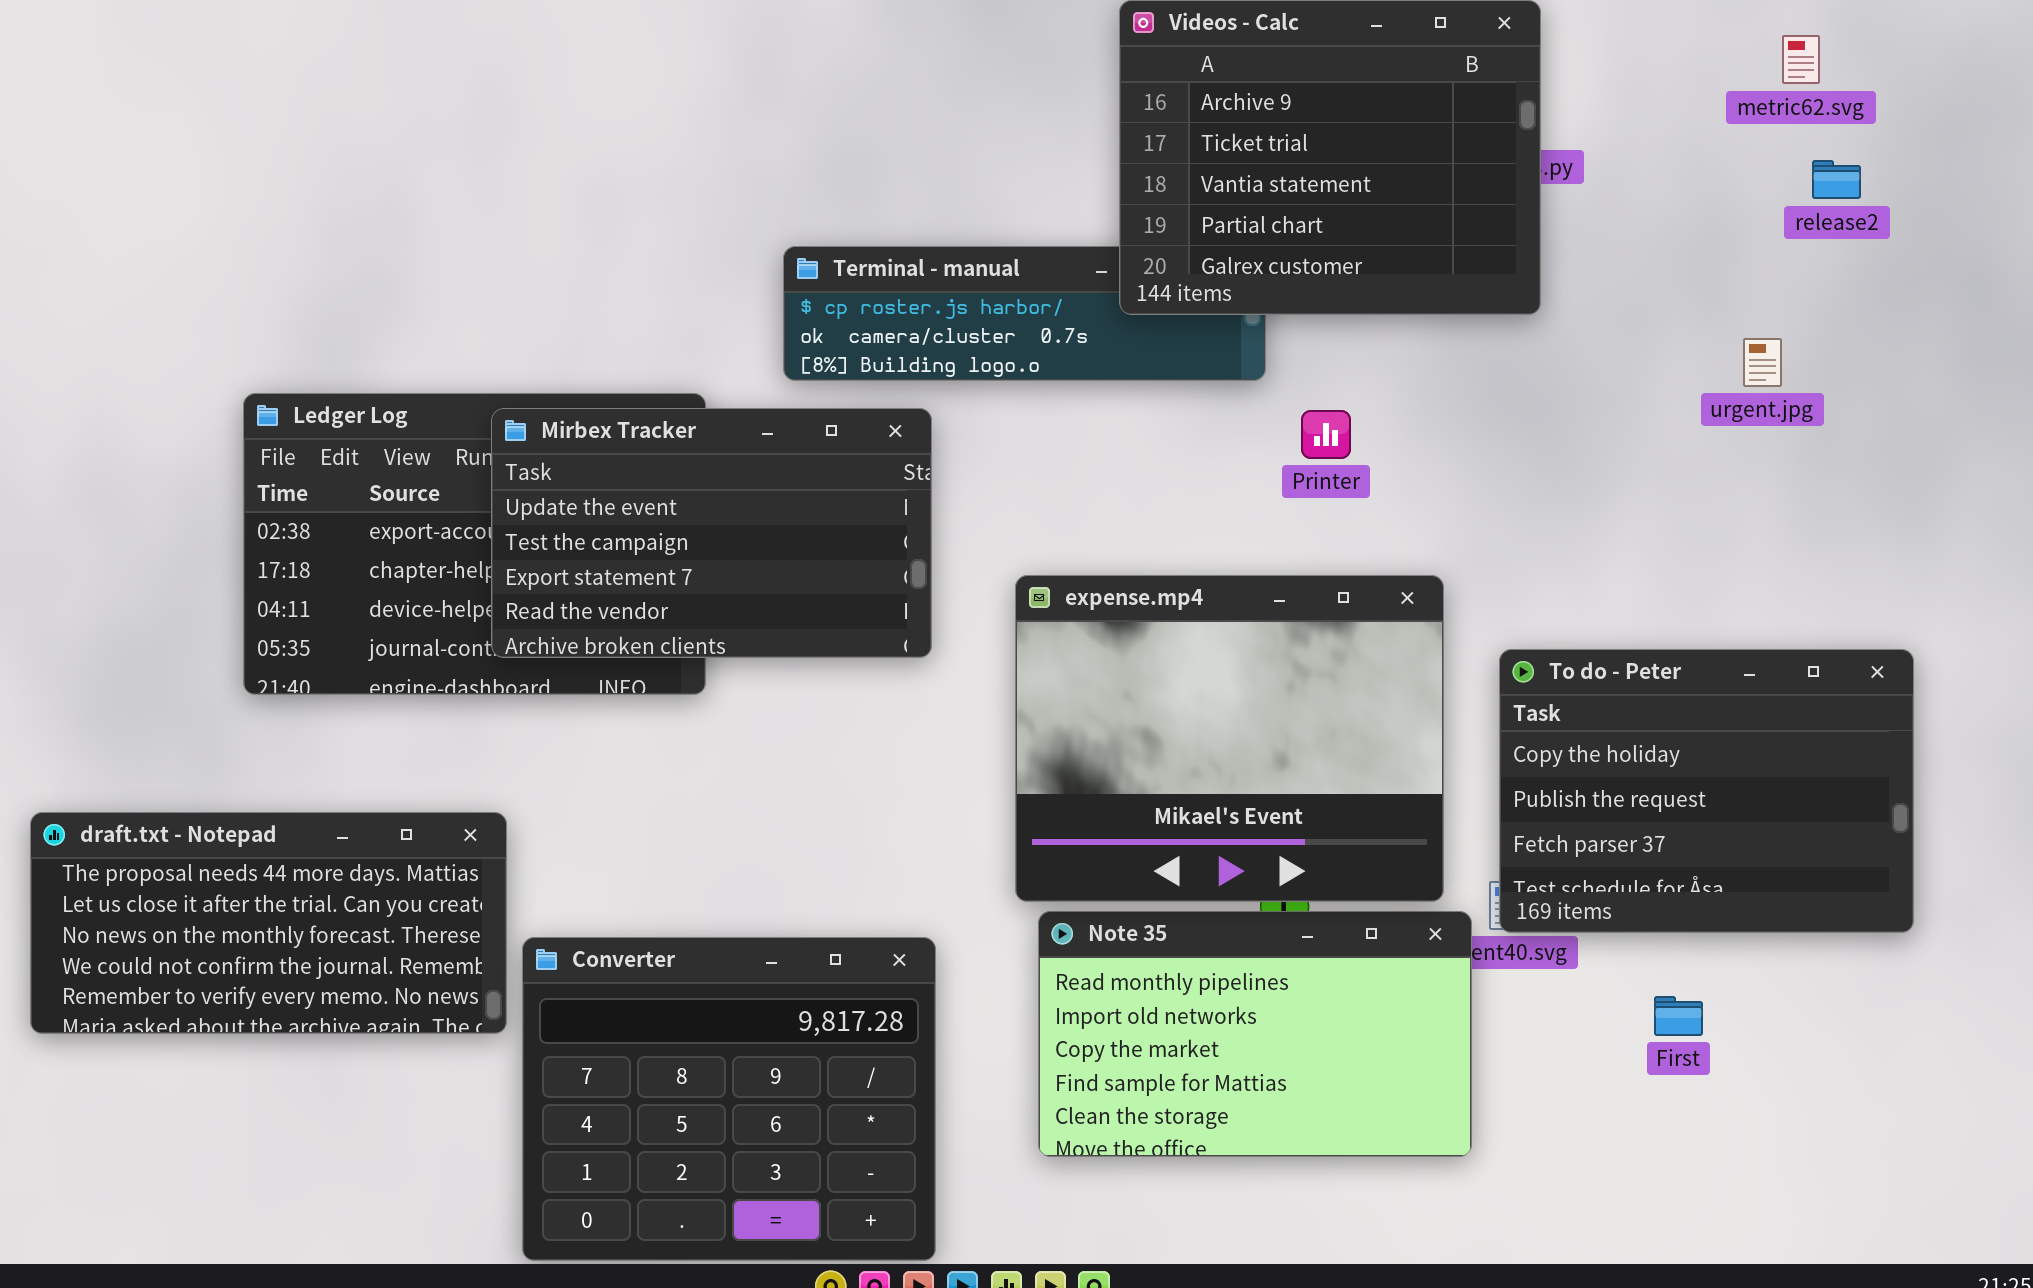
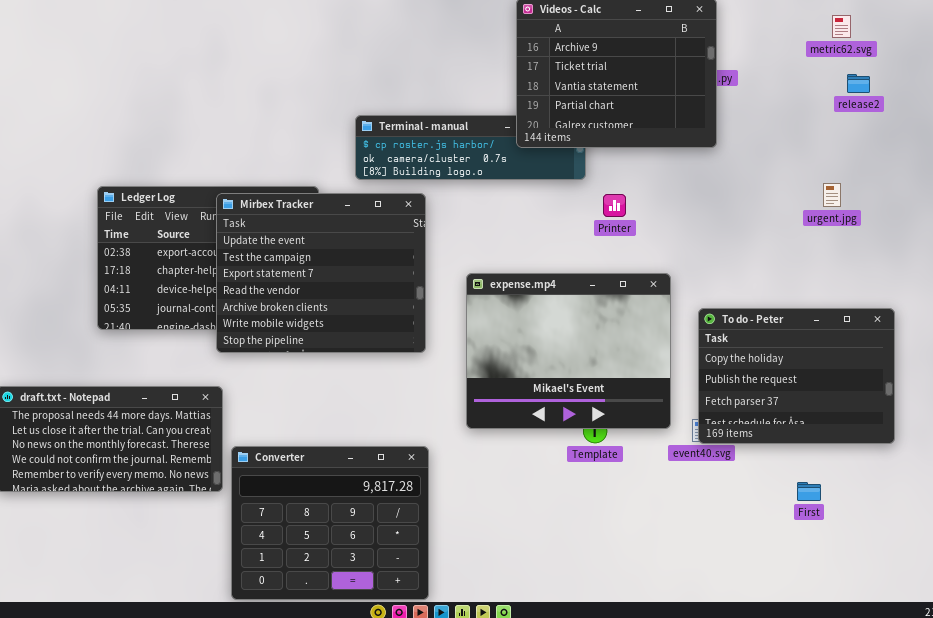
urgent.jpg: [1743,338,1782,387] -> [823,183,841,207], moved
Mirbex Tracker: [491,408,932,658] -> [216,193,426,353], resized
Note 35: [1038,911,1472,1157] -> none, closed
First: [1654,996,1703,1036] -> [797,482,821,501], moved

